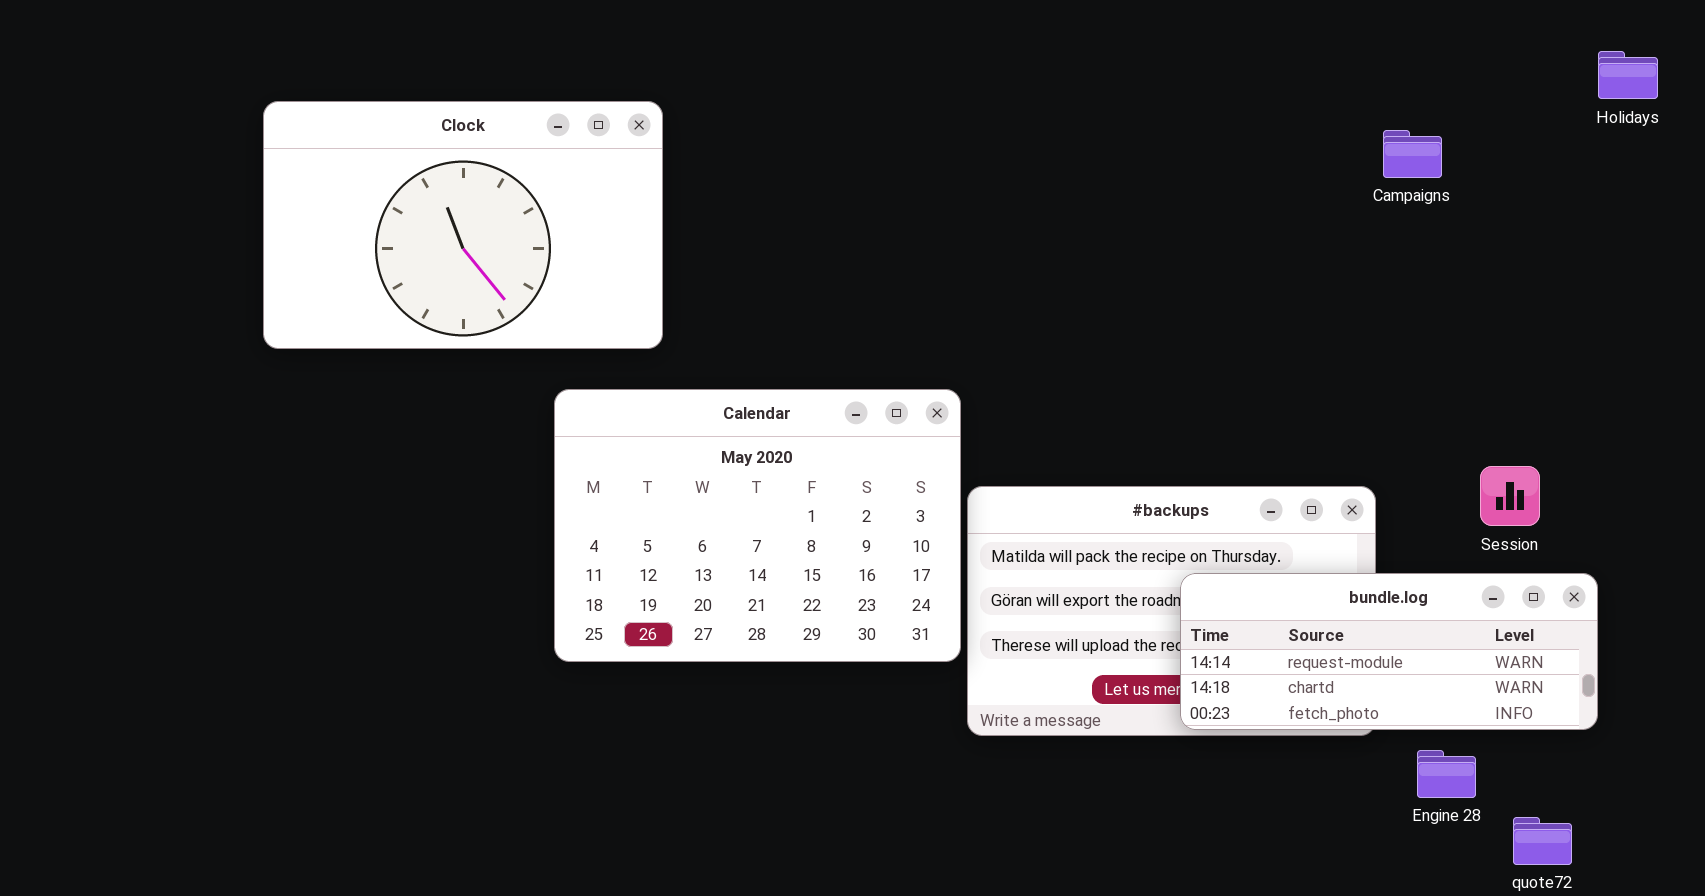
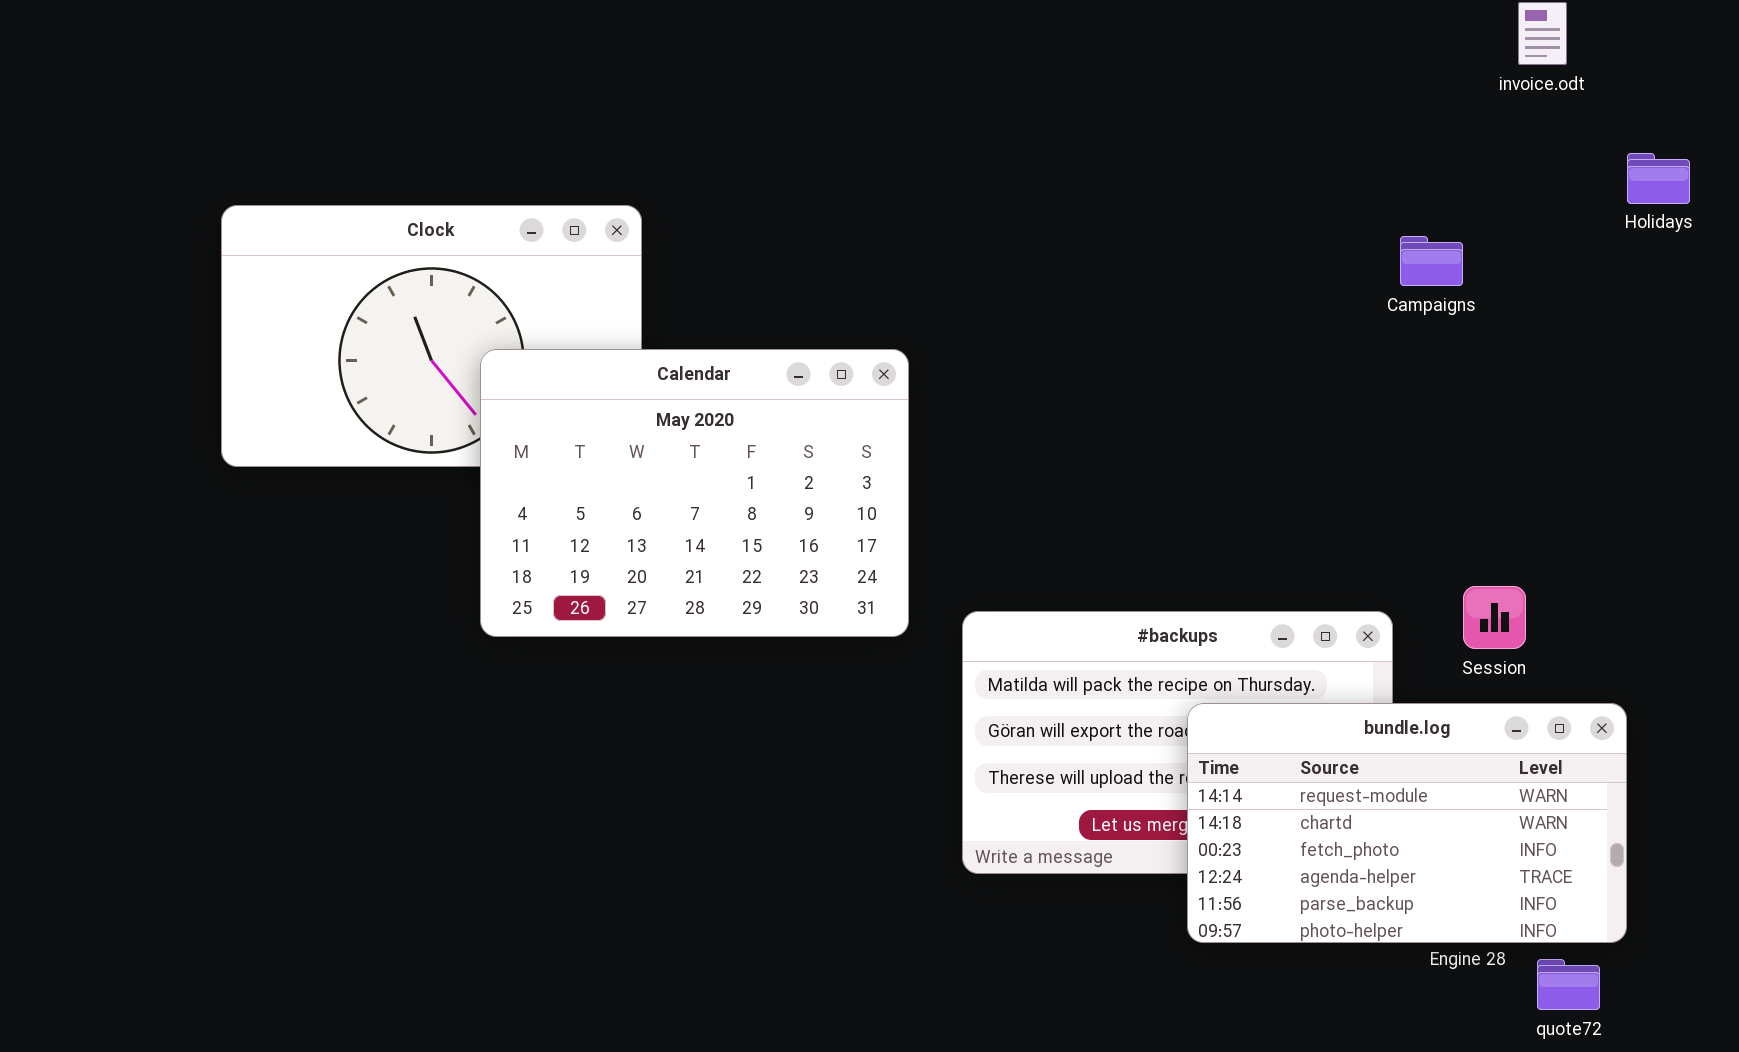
Calendar: [554,389,961,662] -> [480,349,909,637], moved
Session: [1480,466,1540,526] -> [1463,586,1526,649], moved
bundle.log: [1180,573,1598,730] -> [1187,703,1627,943], resized

